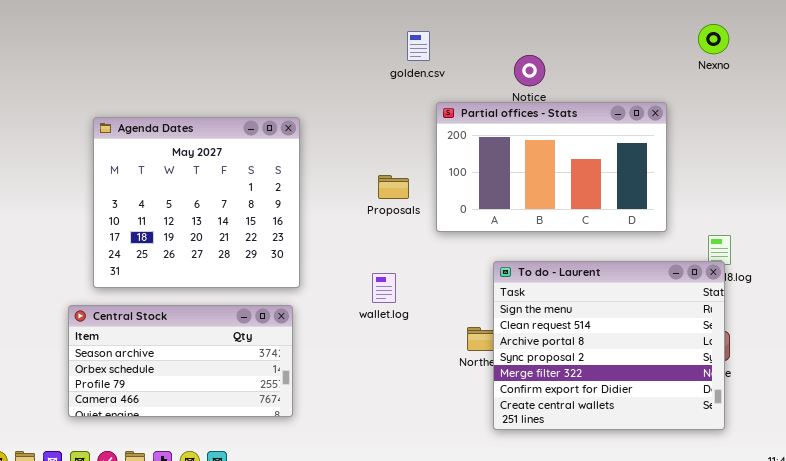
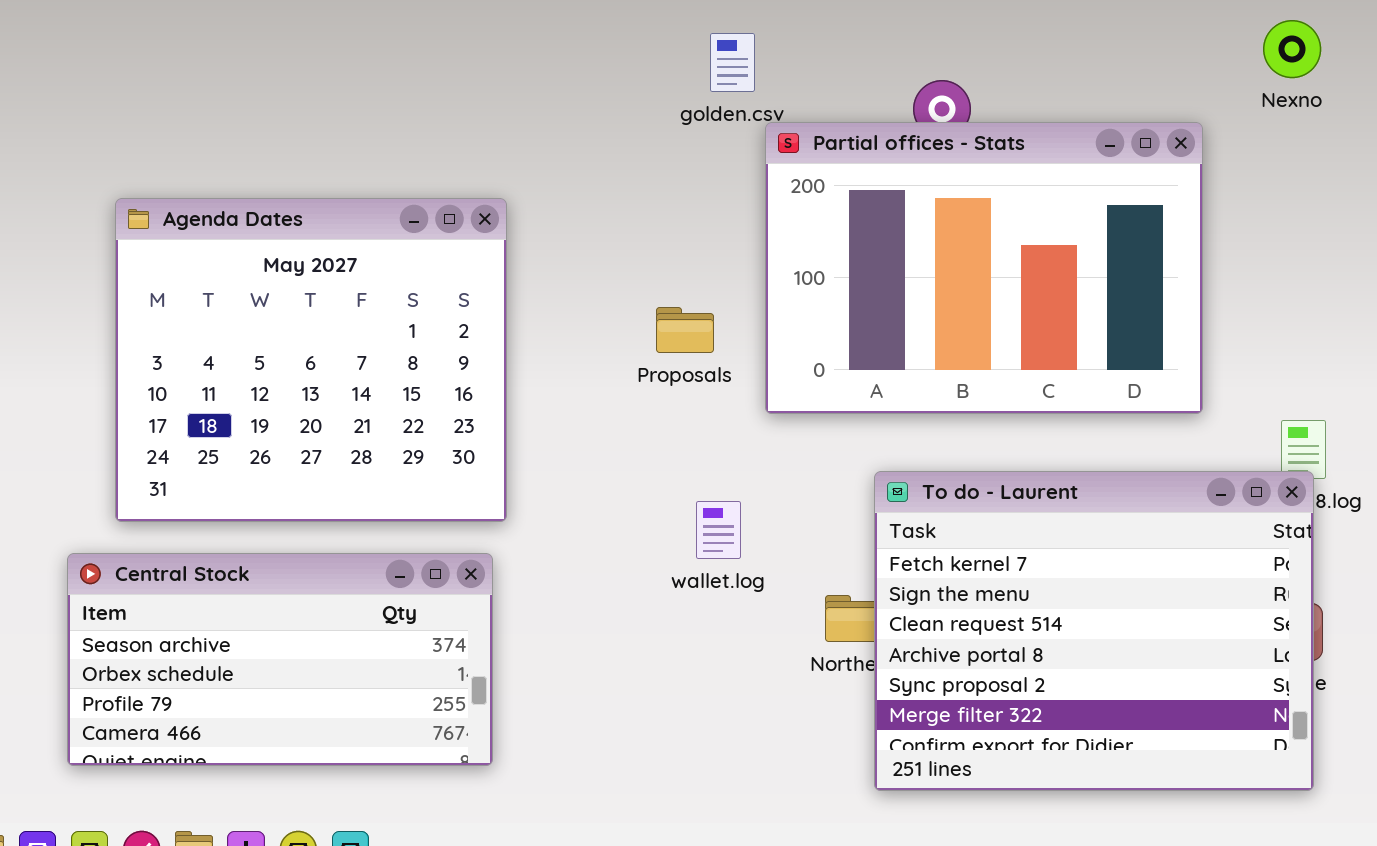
Partial offices - Stats: [436,102,667,232] -> [765,122,1203,414], resized
To do - Laurent: [493,261,725,430] -> [874,471,1314,791], scrolled up 1 row
wallet.log: [372,273,396,303] -> [696,501,741,559], moved

